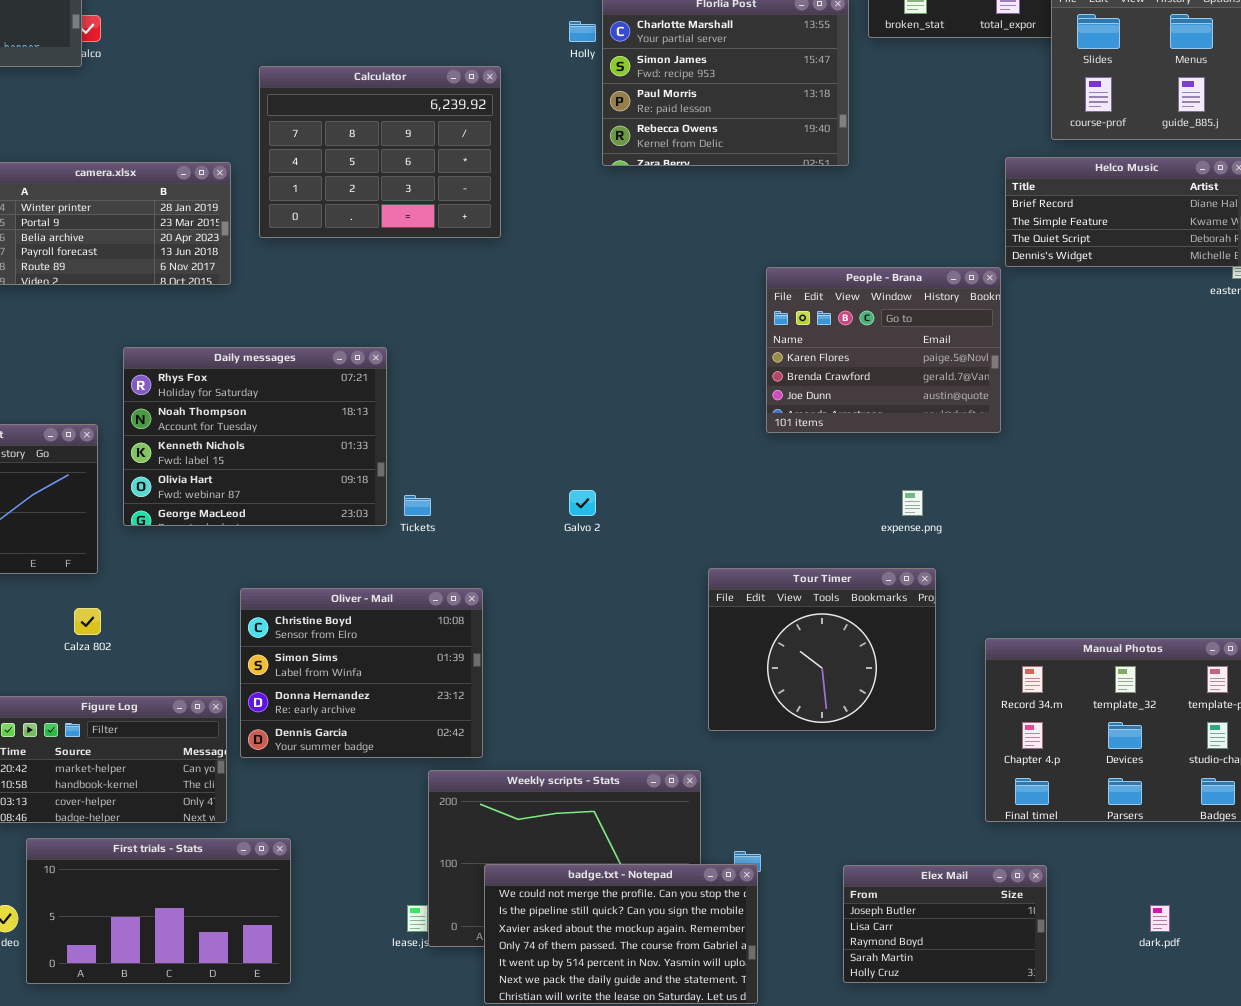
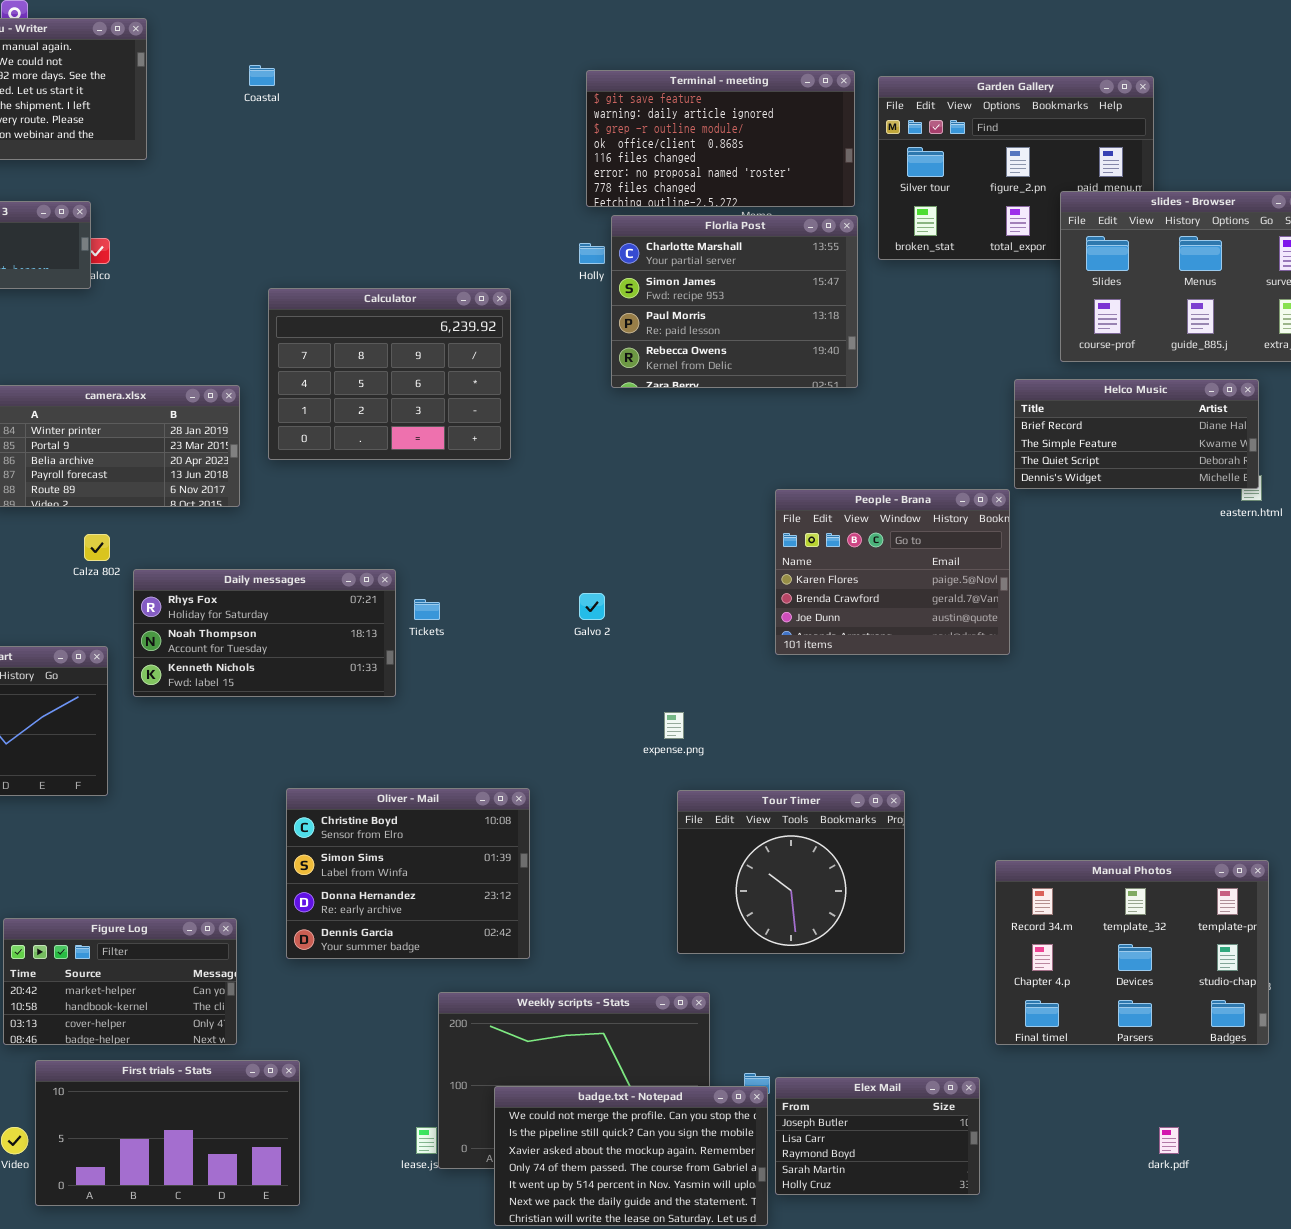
Daily messages: [123,347,387,526] -> [133,569,396,697], resized
Galvo 2: [569,490,596,516] -> [579,593,605,620], moved
expense.png: [902,490,923,516] -> [664,712,684,739], moved
Tickets: [404,495,431,516] -> [414,599,440,620], moved
Tour Timer: [708,568,936,731] -> [677,790,905,954], moved
Oliver - Mail: [240,588,483,758] -> [286,788,530,959], moved
Calza 802: [74,608,101,635] -> [84,534,110,561], moved
Elex Mail: [843,865,1047,983] -> [775,1077,980,1195], moved

